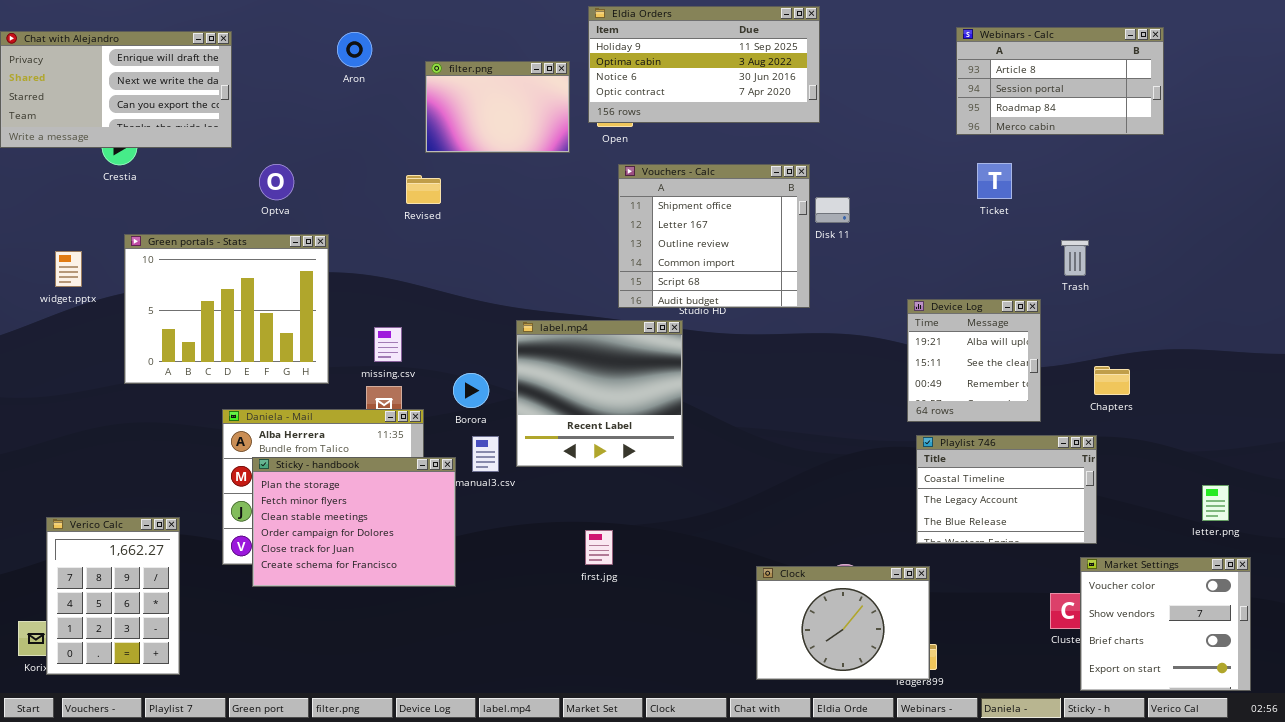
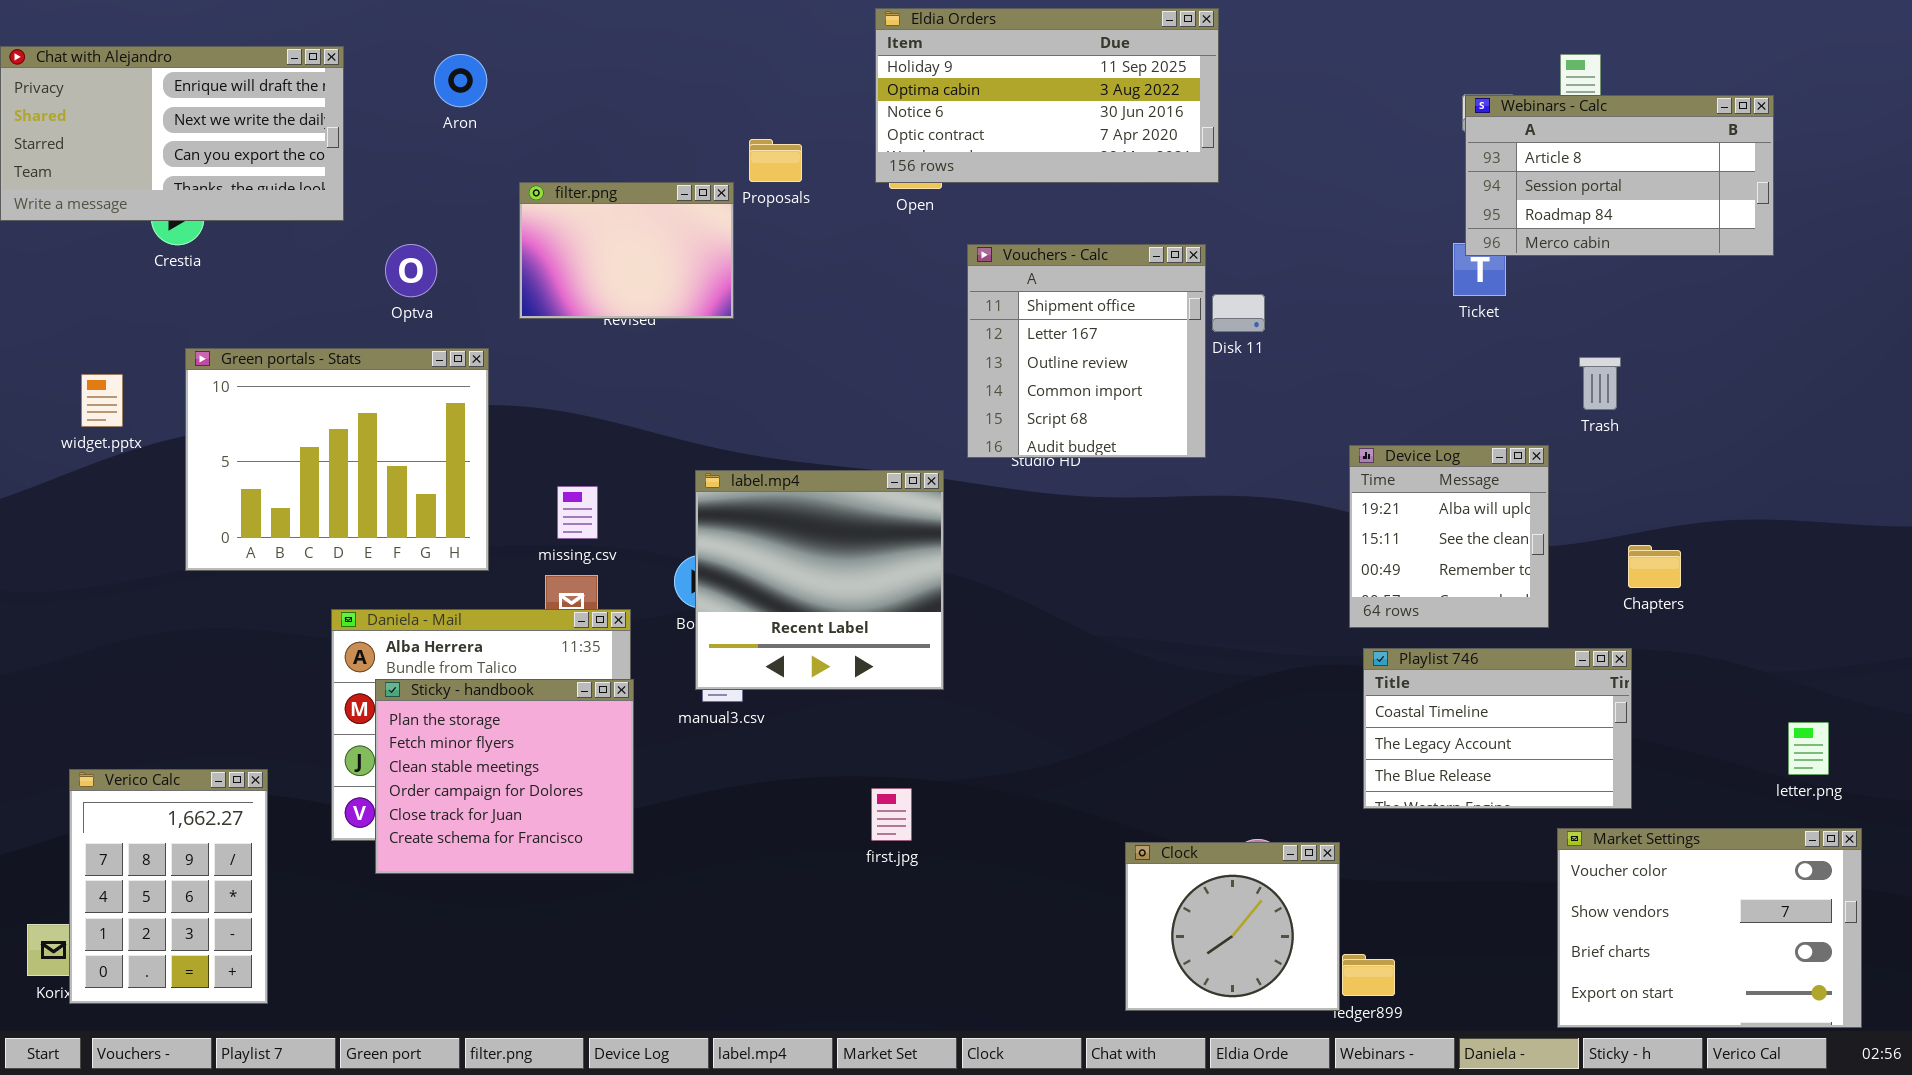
Webinars - Calc: [956,27,1164,135] -> [1465,95,1774,256], moved
Aron: [337,32,372,67] -> [434,54,487,107], moved
filter.png: [425,61,570,153] -> [519,182,734,319], moved
Vouchers - Calc: [618,164,810,308] -> [967,244,1206,458], resized
label.mp4: [516,320,683,467] -> [695,470,944,690], moved
Sticky - handbook: [252,457,456,587] -> [375,679,634,874], resized
Market Settings: [1080,557,1251,691] -> [1557,828,1862,1028], resized
Clock: [756,566,930,680] -> [1125,842,1340,1011], resized

